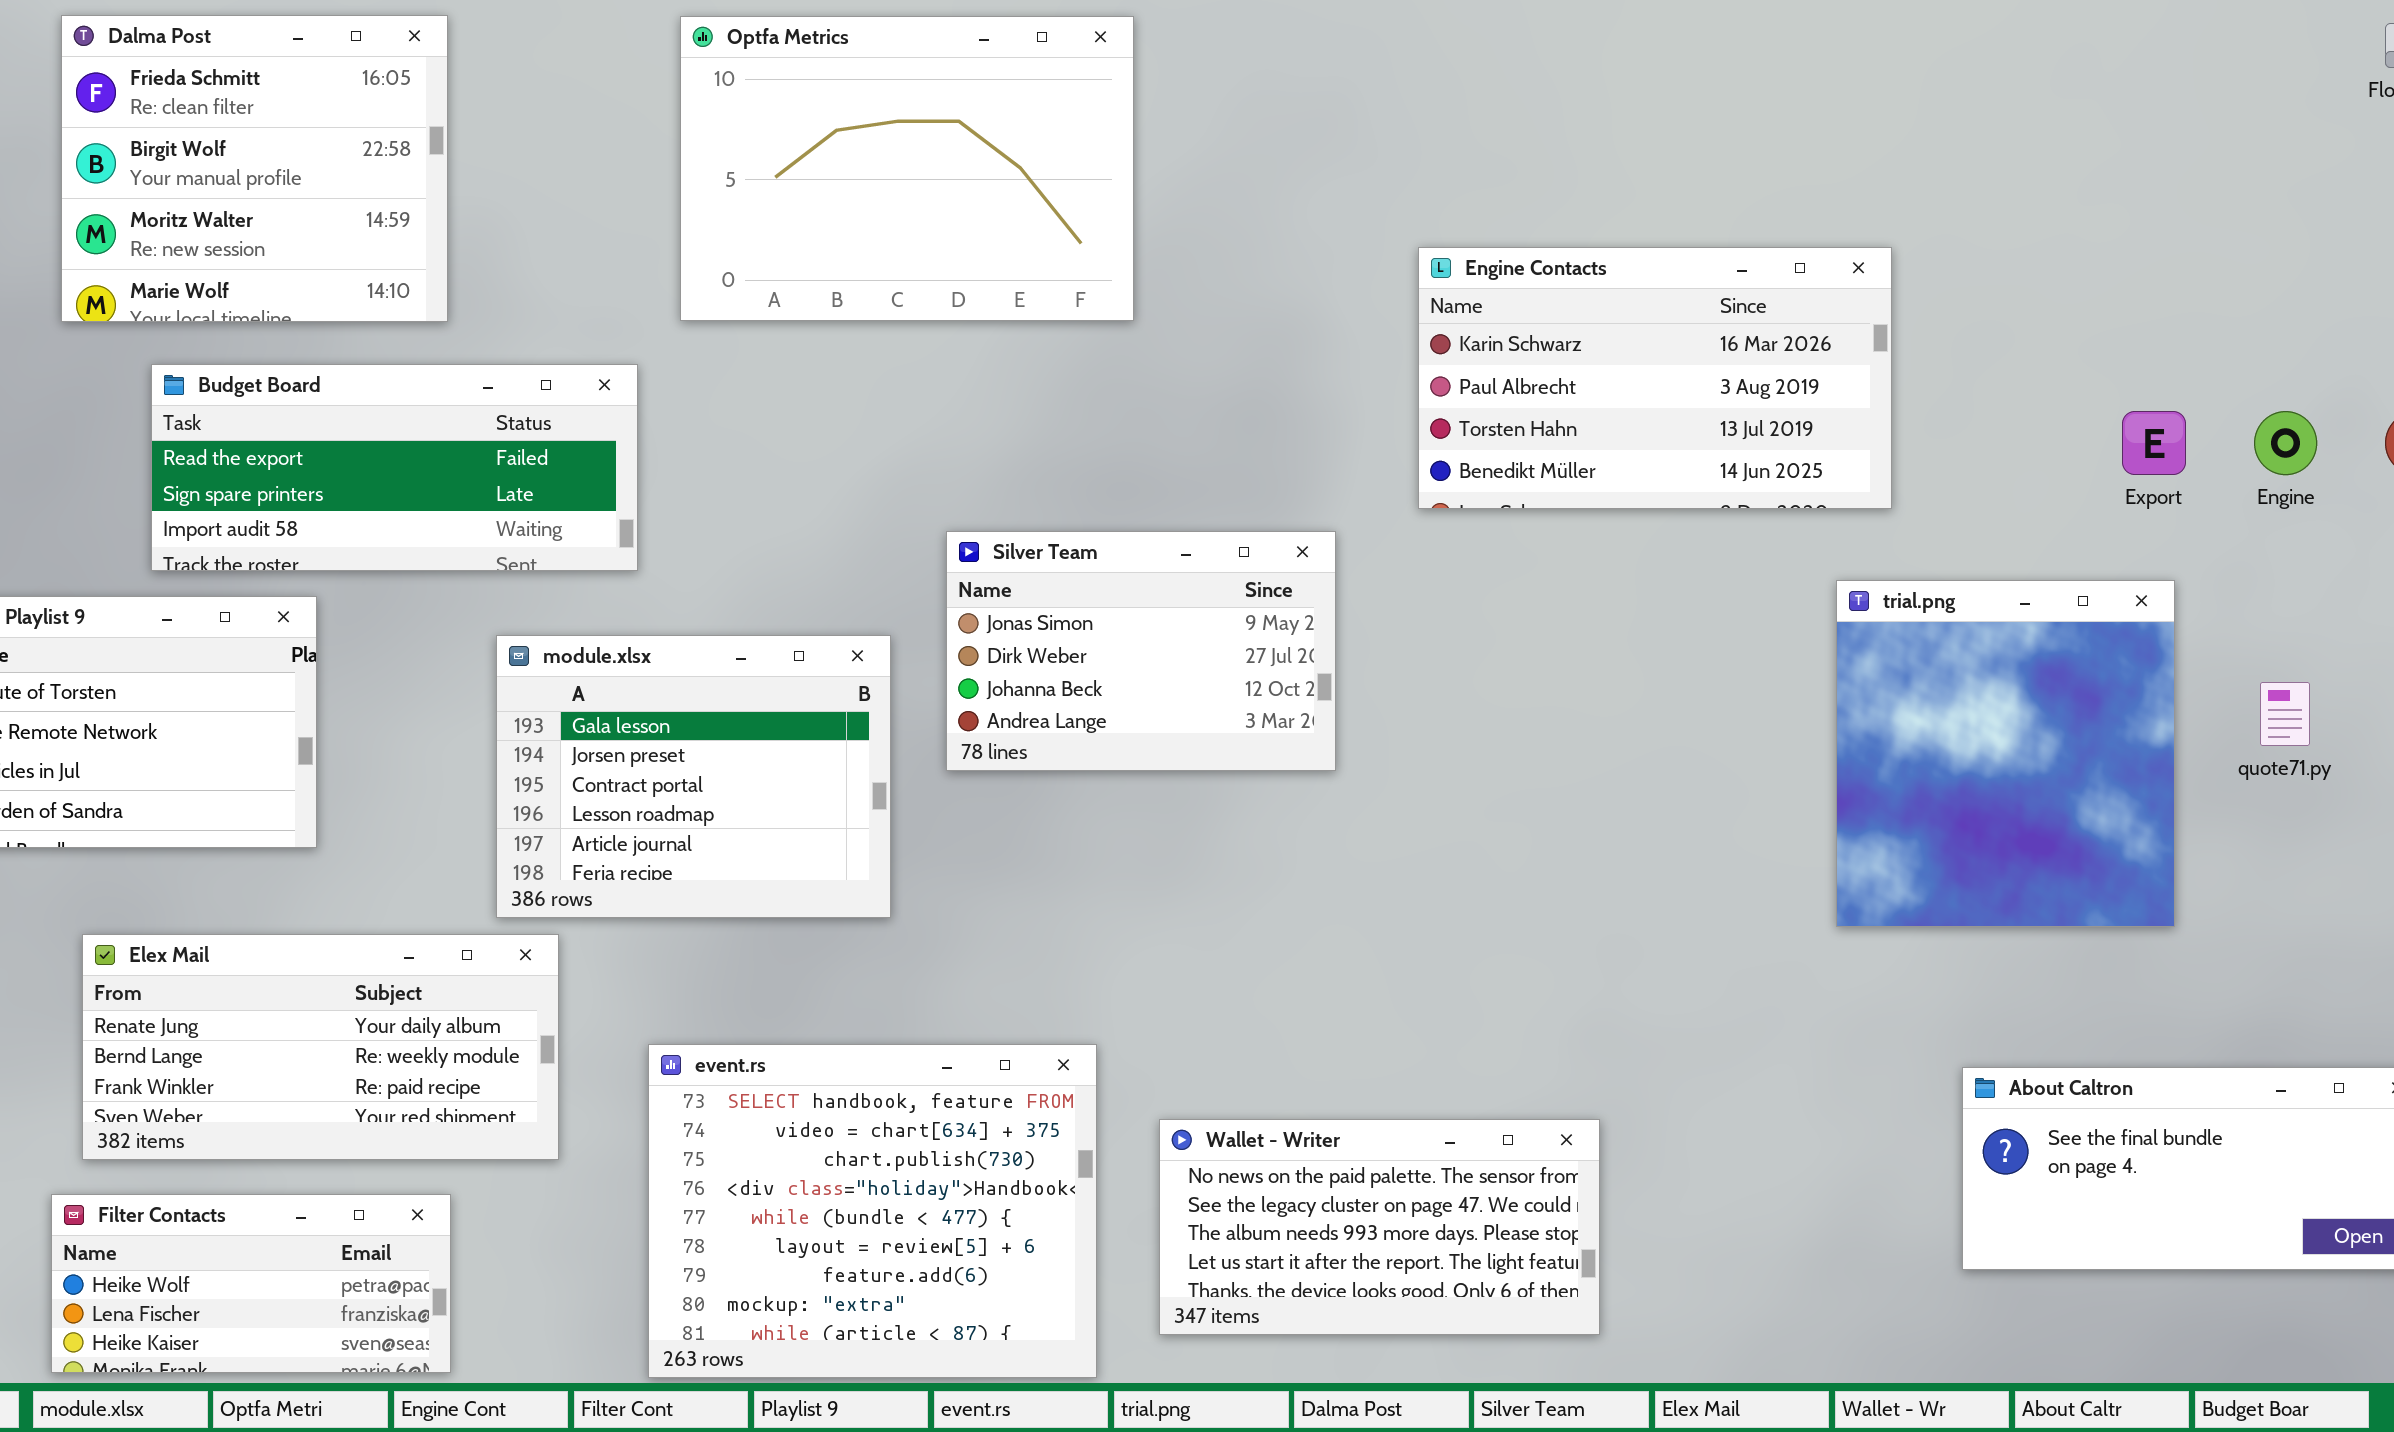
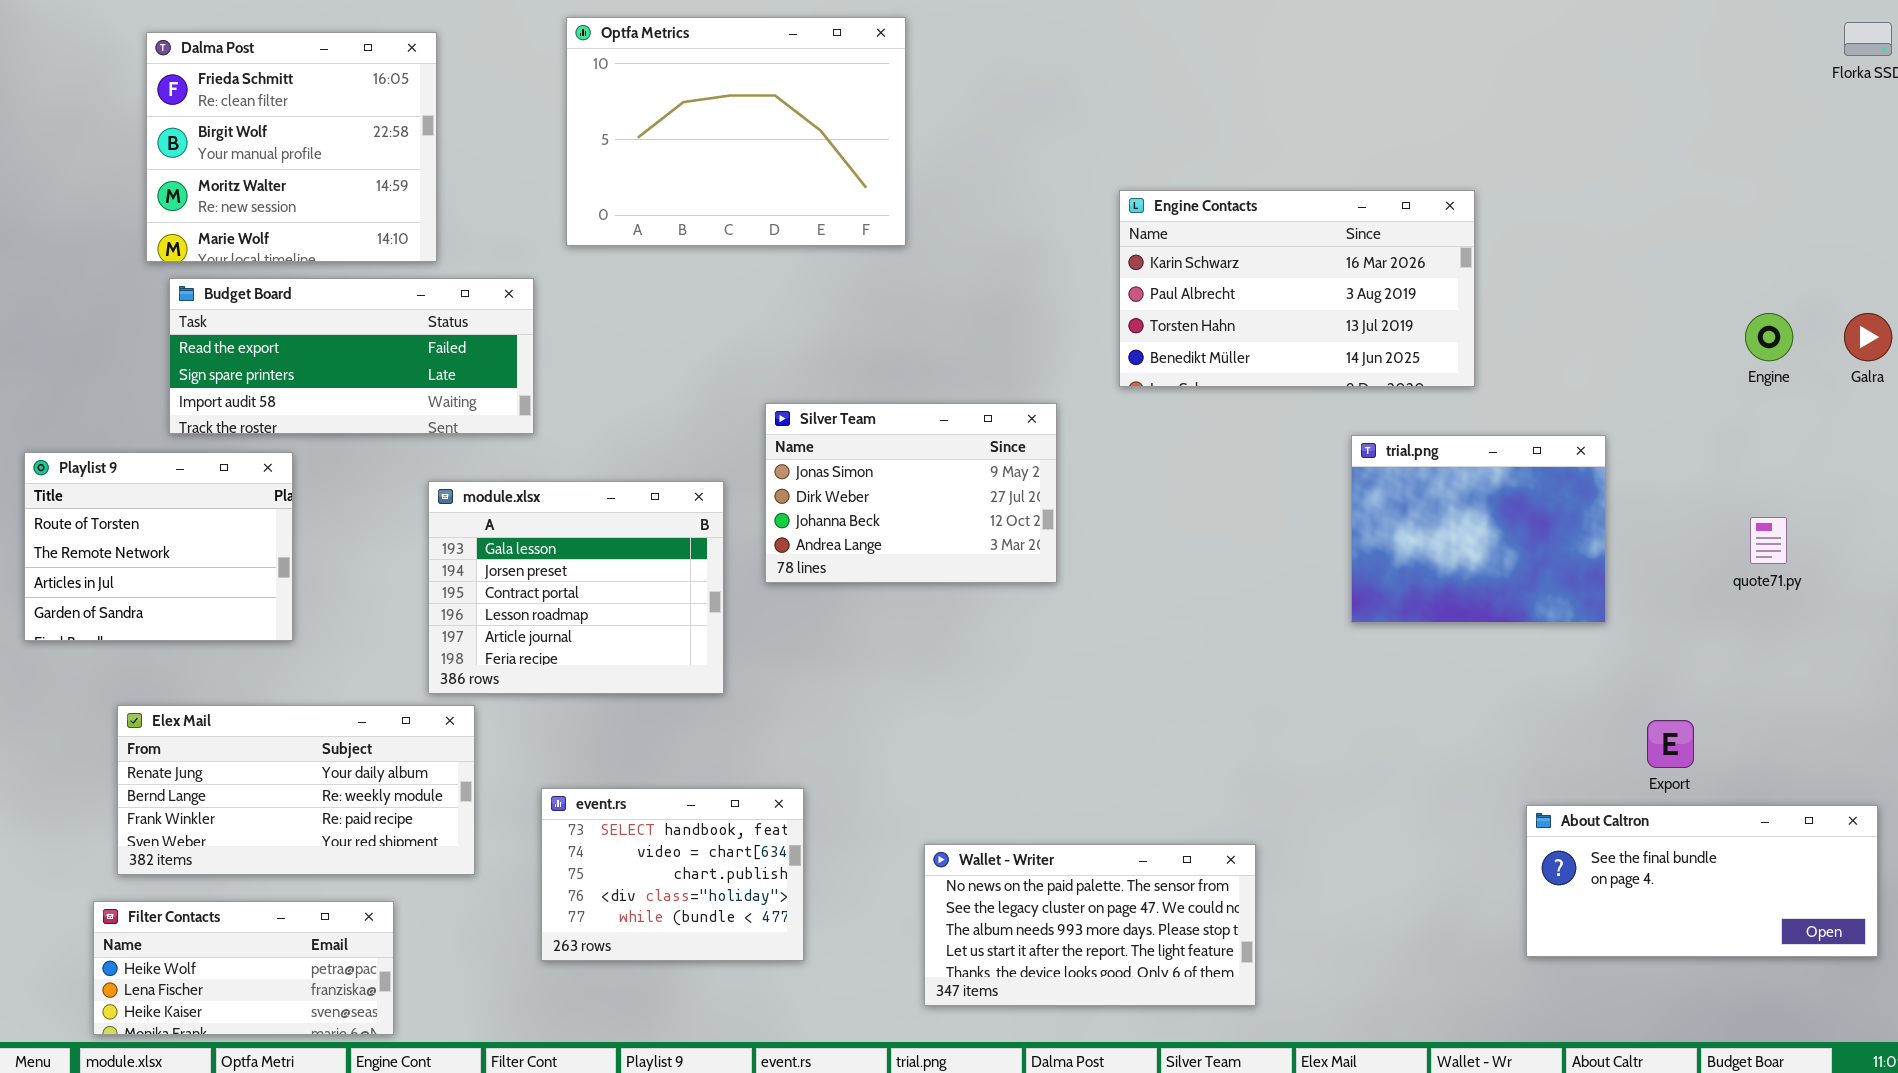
Dalma Post: [61,15,448,322] -> [146,32,437,262], moved
Export: [2122,411,2186,475] -> [1647,720,1694,768], moved
trial.png: [1836,580,2175,927] -> [1351,435,1606,623], moved, resized
event.rs: [648,1044,1097,1378] -> [541,788,804,961], resized

